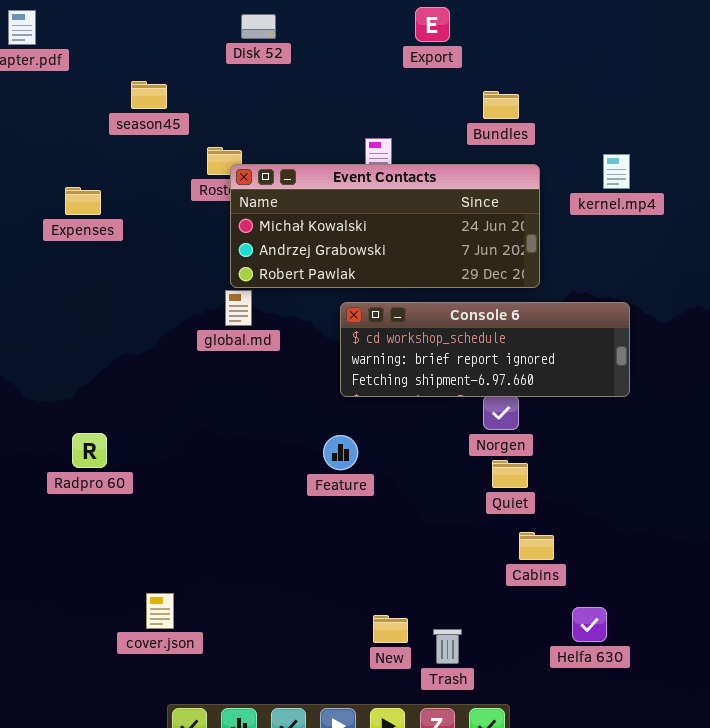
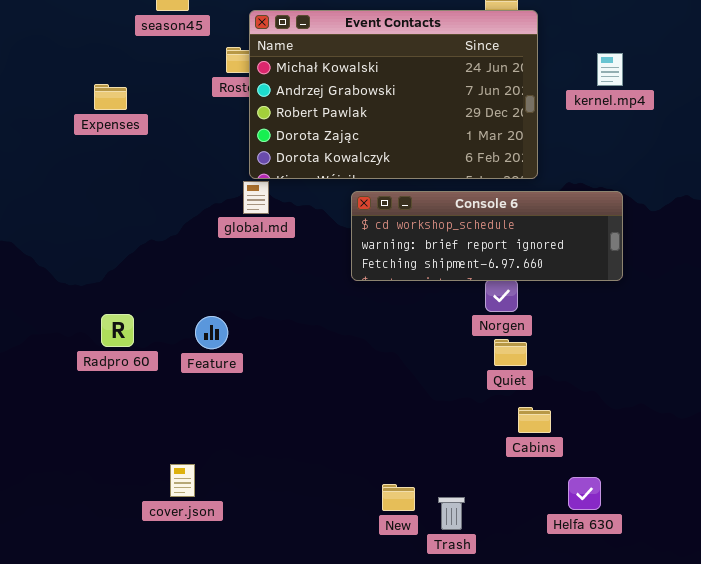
Event Contacts: [230,164,540,288] -> [249,10,538,179], resized
Feature: [323,435,358,470] -> [195,316,228,349], moved

